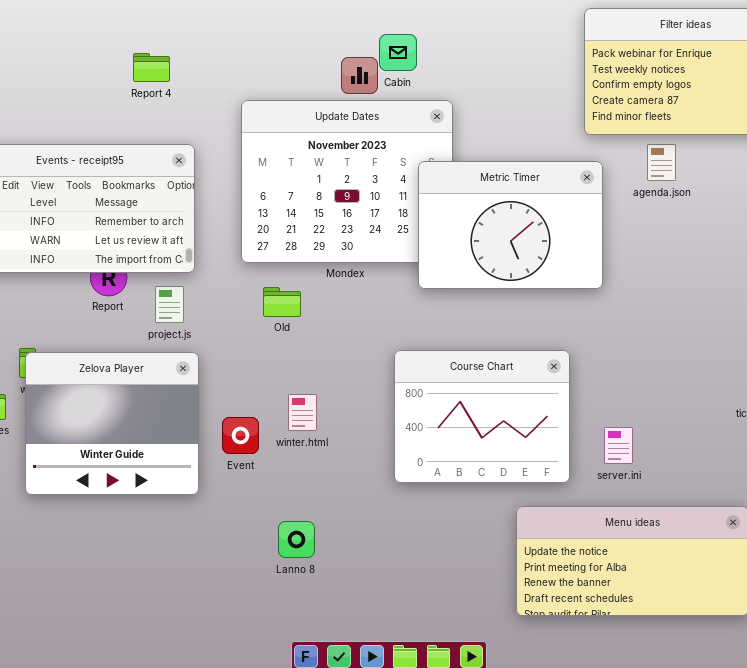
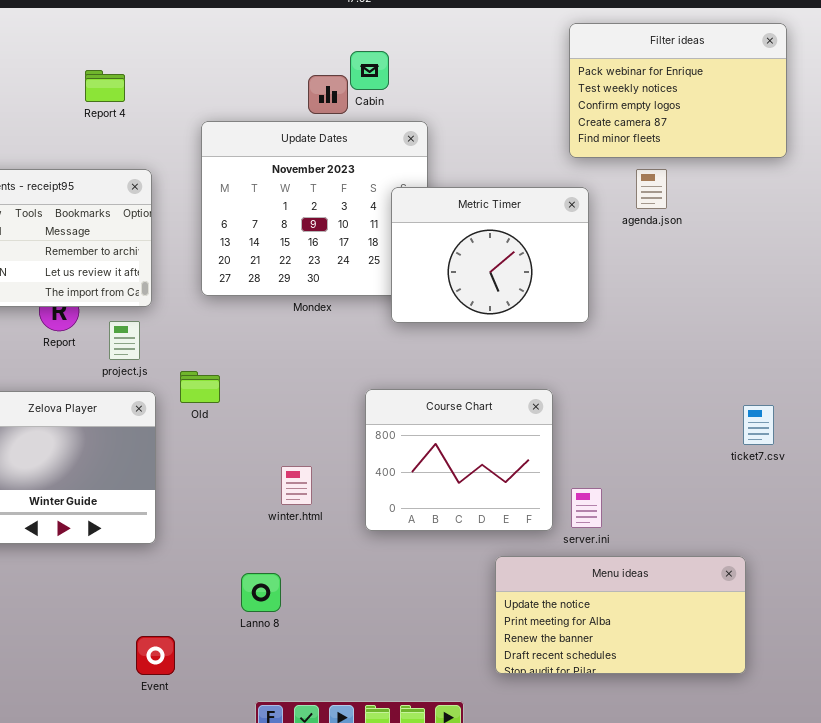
Old: [263,287,301,317] -> [180,371,220,403], moved
winter.html: [288,394,317,431] -> [281,466,312,505], moved
Event: [222,417,259,454] -> [136,636,175,675], moved
server.ini: [604,427,633,464] -> [571,488,602,528], moved

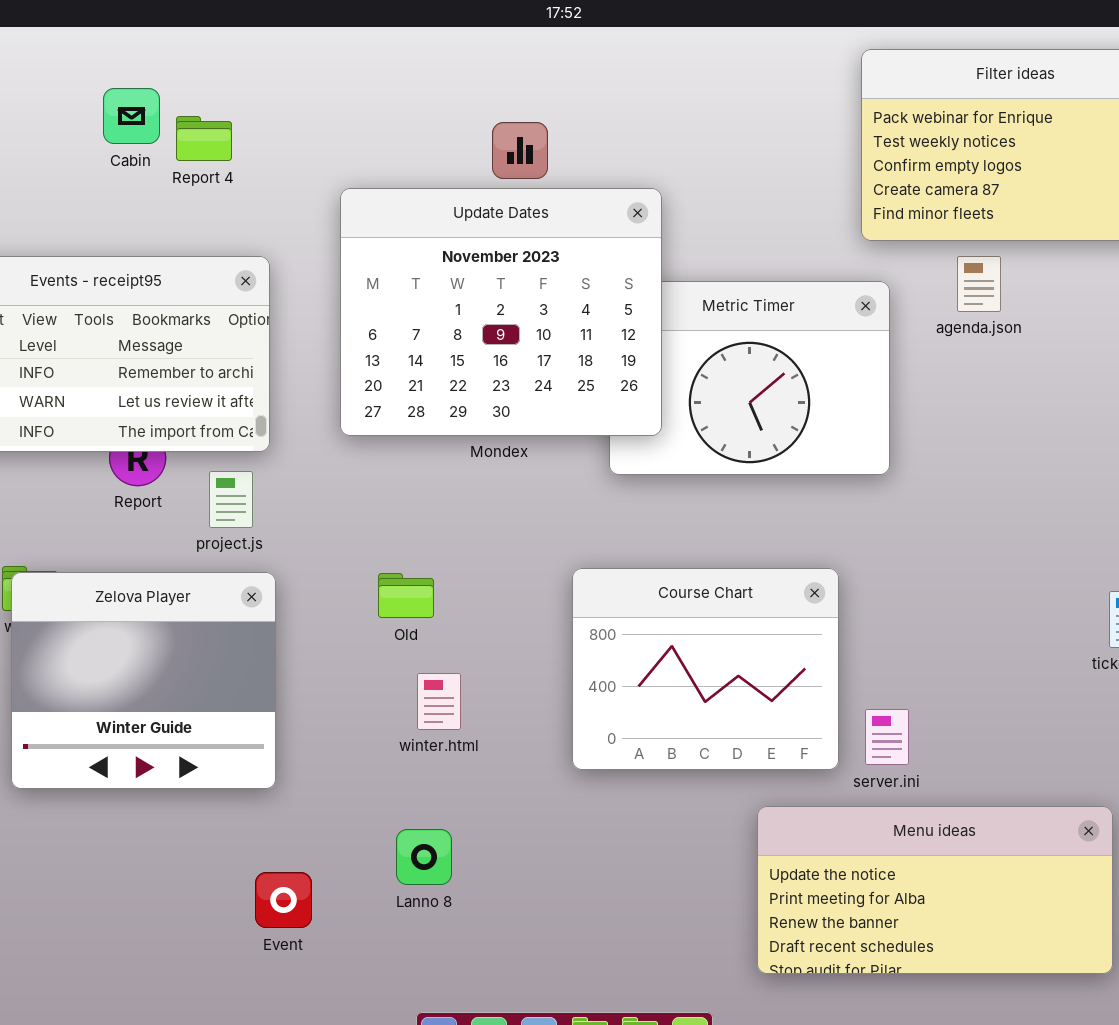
Cabin: [350,51,389,90] -> [103,88,160,144], moved
Update Dates: [201,121,428,296] -> [340,188,662,436], raised
Old: [180,371,220,403] -> [378,573,434,618], moved
winter.html: [281,466,312,505] -> [417,673,461,730], moved
Event: [136,636,175,675] -> [255,872,312,928], moved

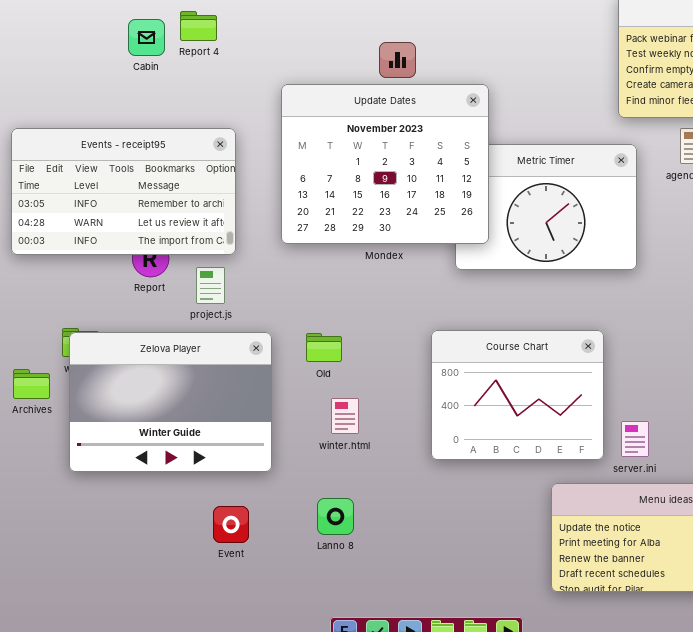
Report 4: [176,116,232,161] -> [180,11,217,41], moved
Zelova Player: [11,572,276,789] -> [69,332,272,472], resized
Event: [255,872,312,928] -> [213,506,249,543], moved

